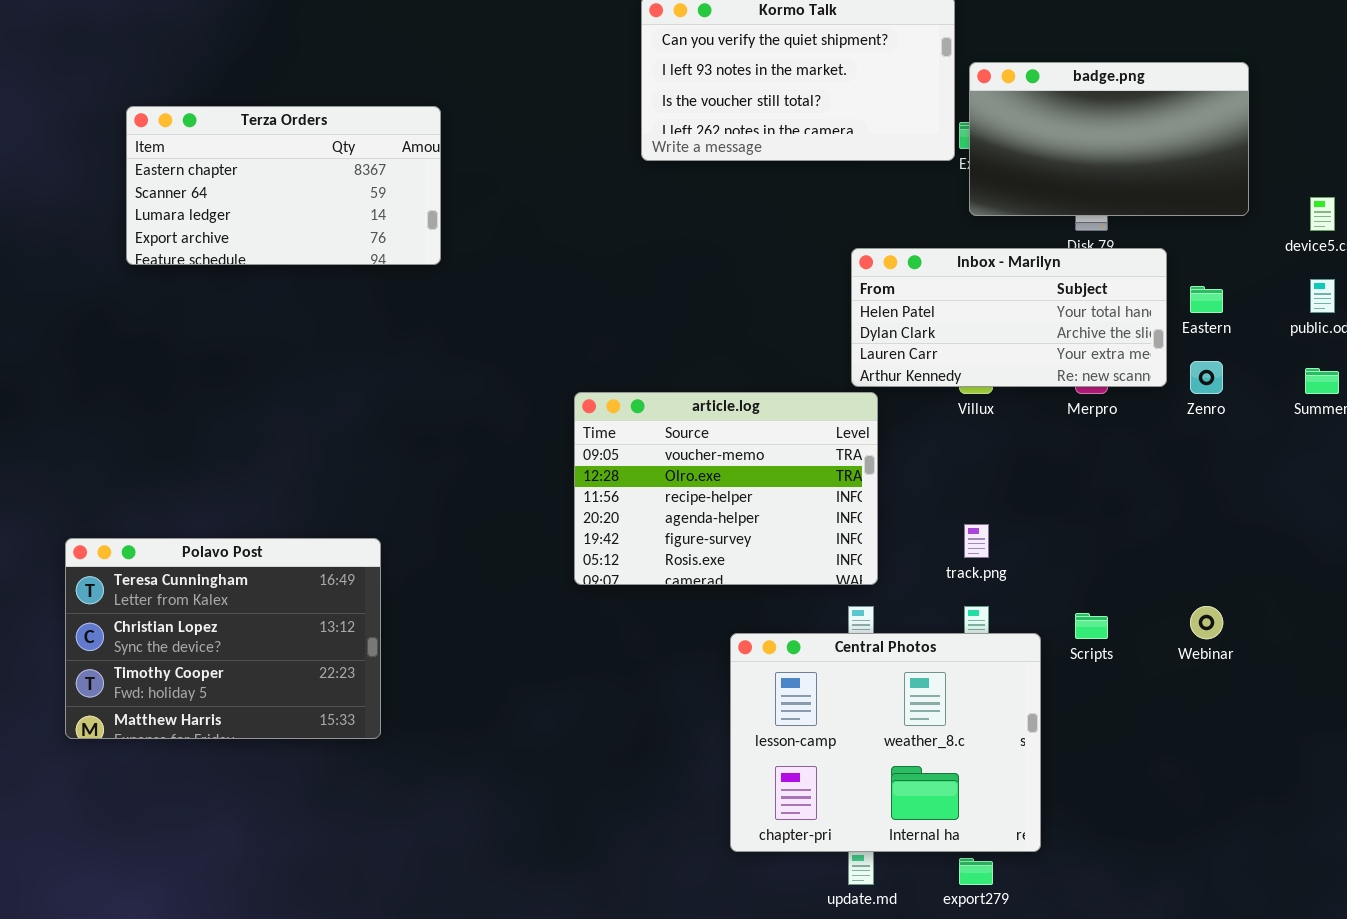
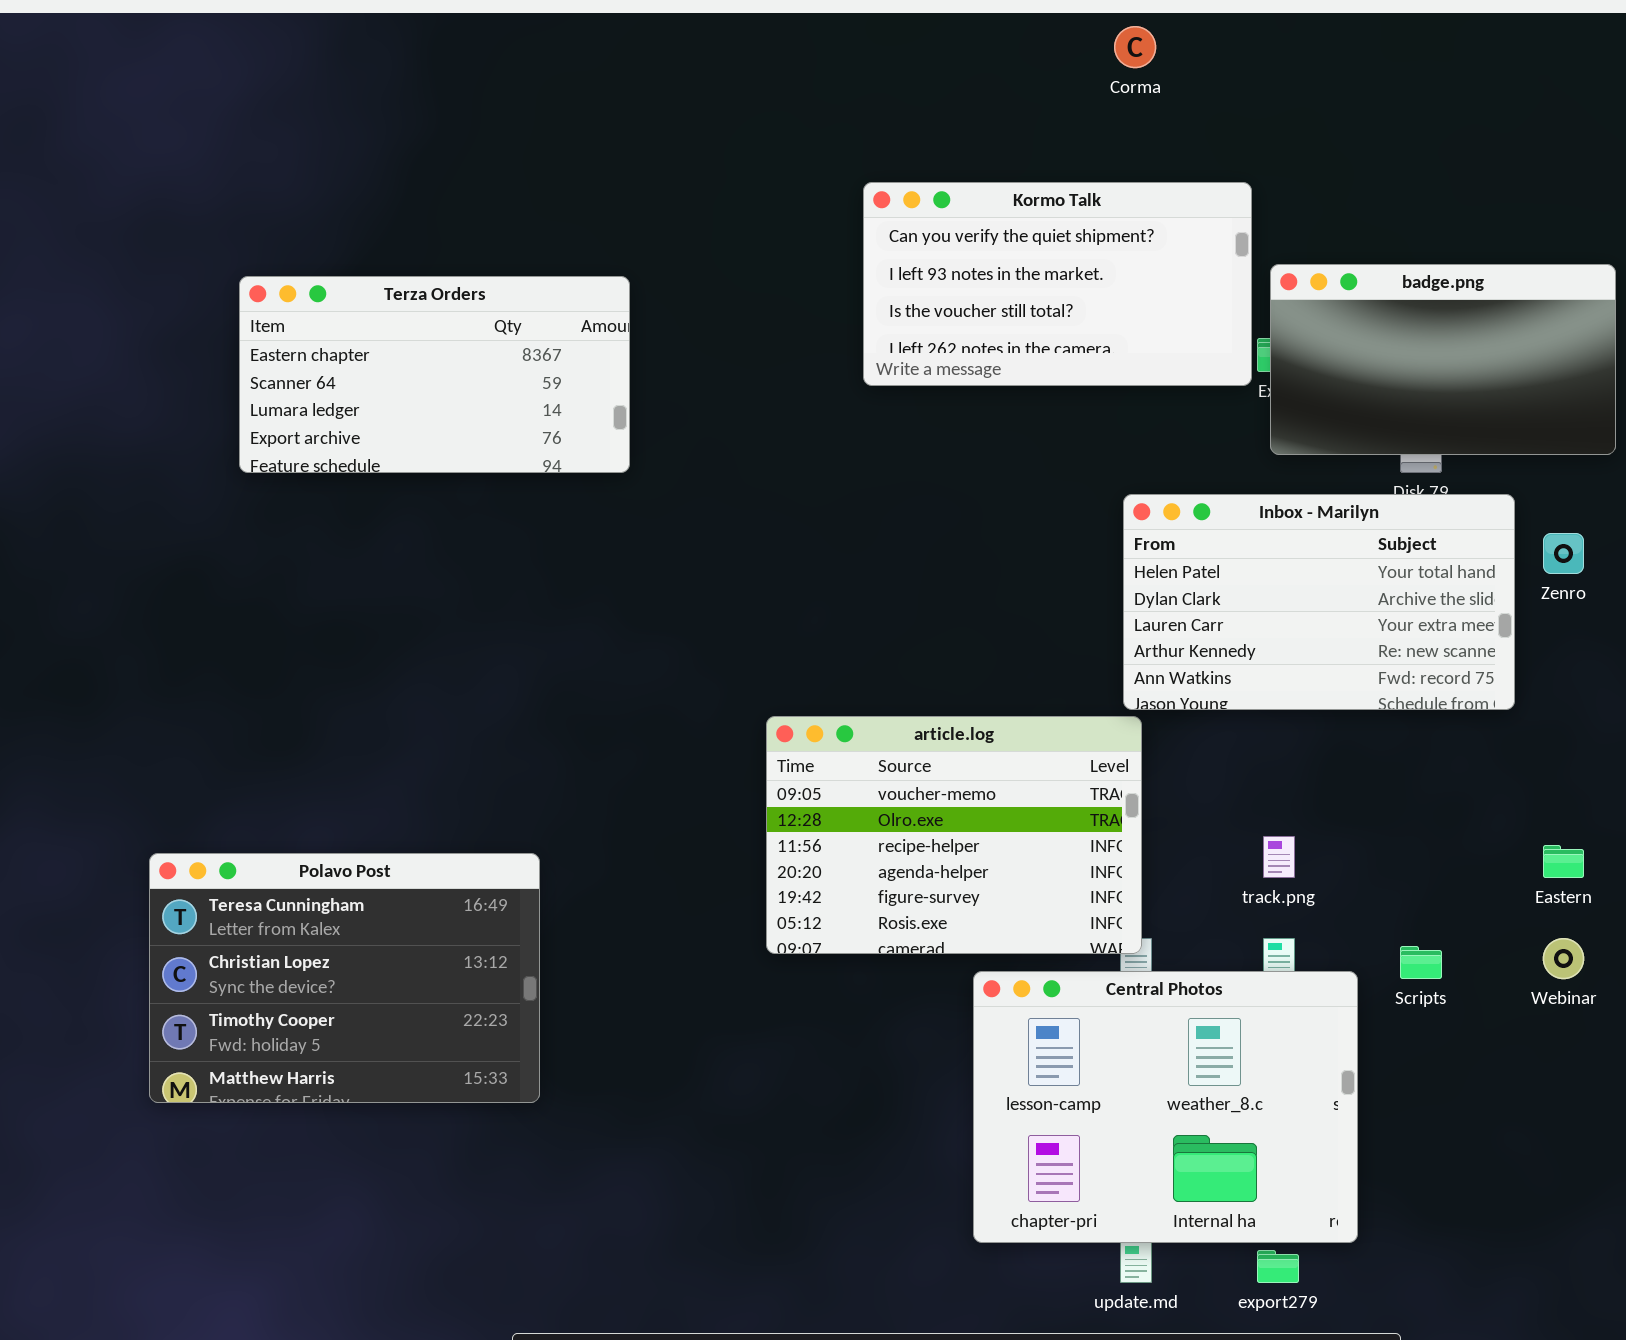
Terza Orders: [126,106,441,265] -> [239,276,630,473], moved
Inbox - Marilyn: [851,248,1167,387] -> [1123,494,1515,710], resized
Eastern: [1190,286,1223,313] -> [1543,845,1584,878], moved
Zenro: [1190,361,1223,394] -> [1543,533,1584,574], moved
article.log: [574,392,878,585] -> [766,716,1142,954], moved

